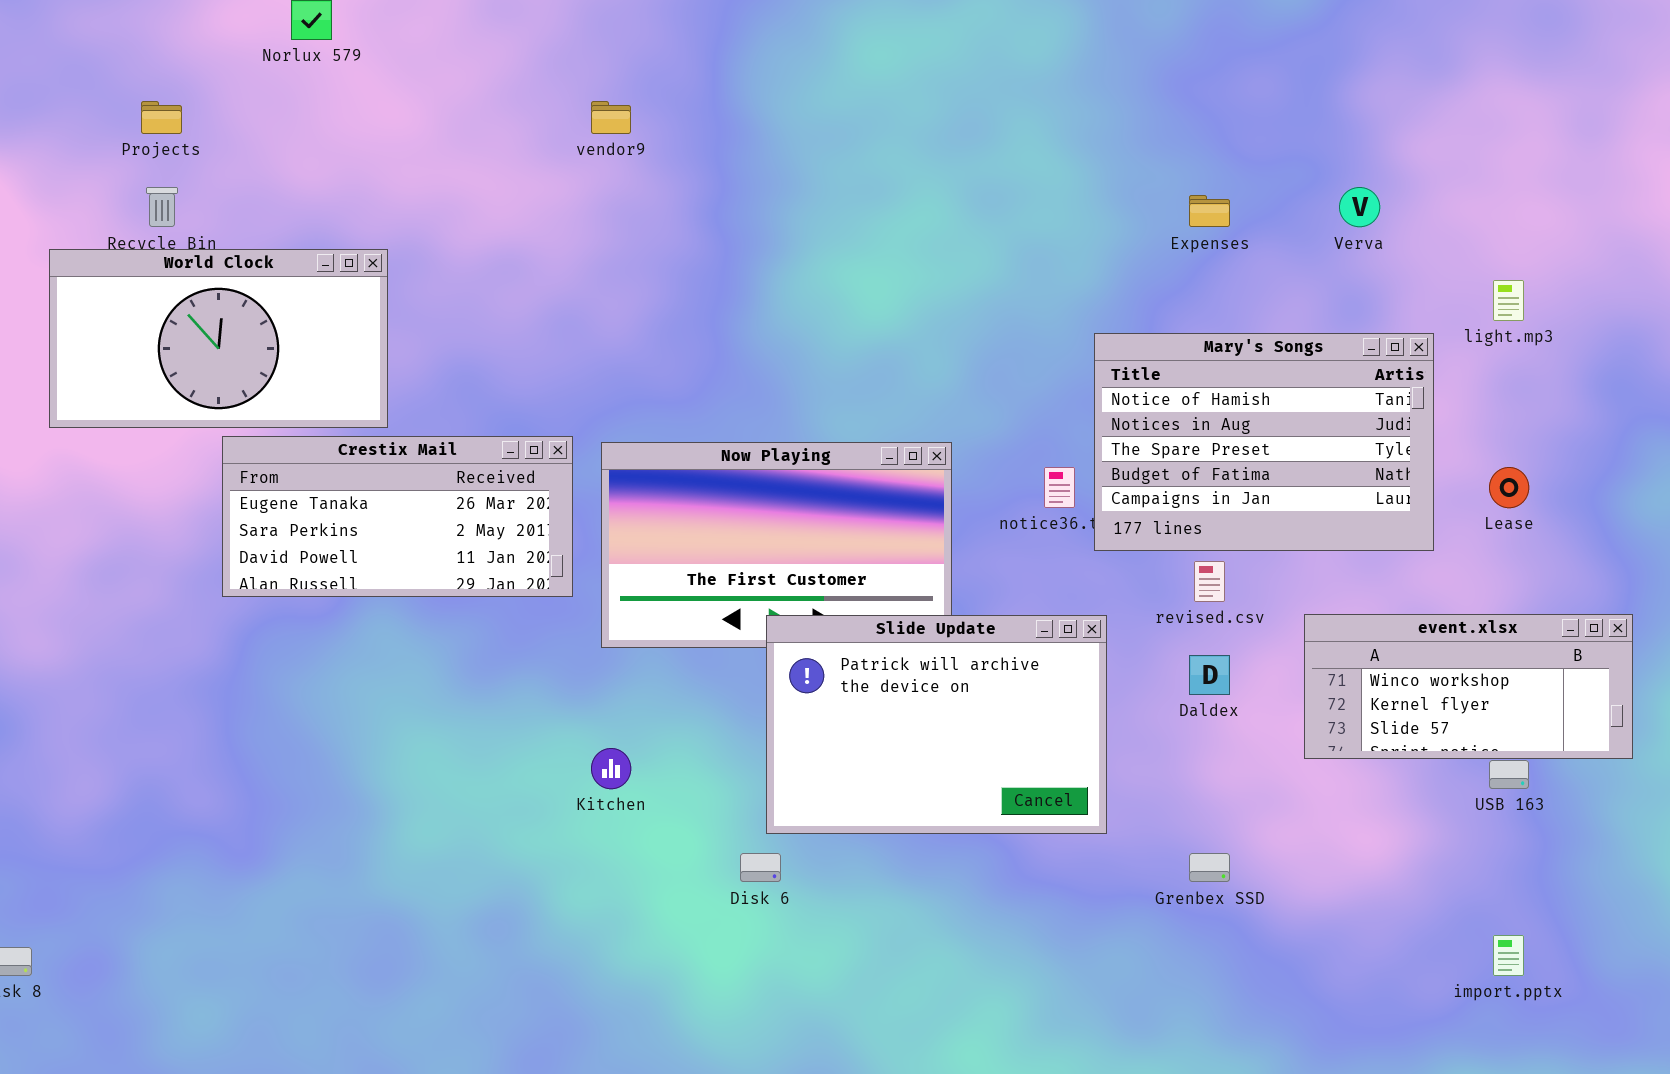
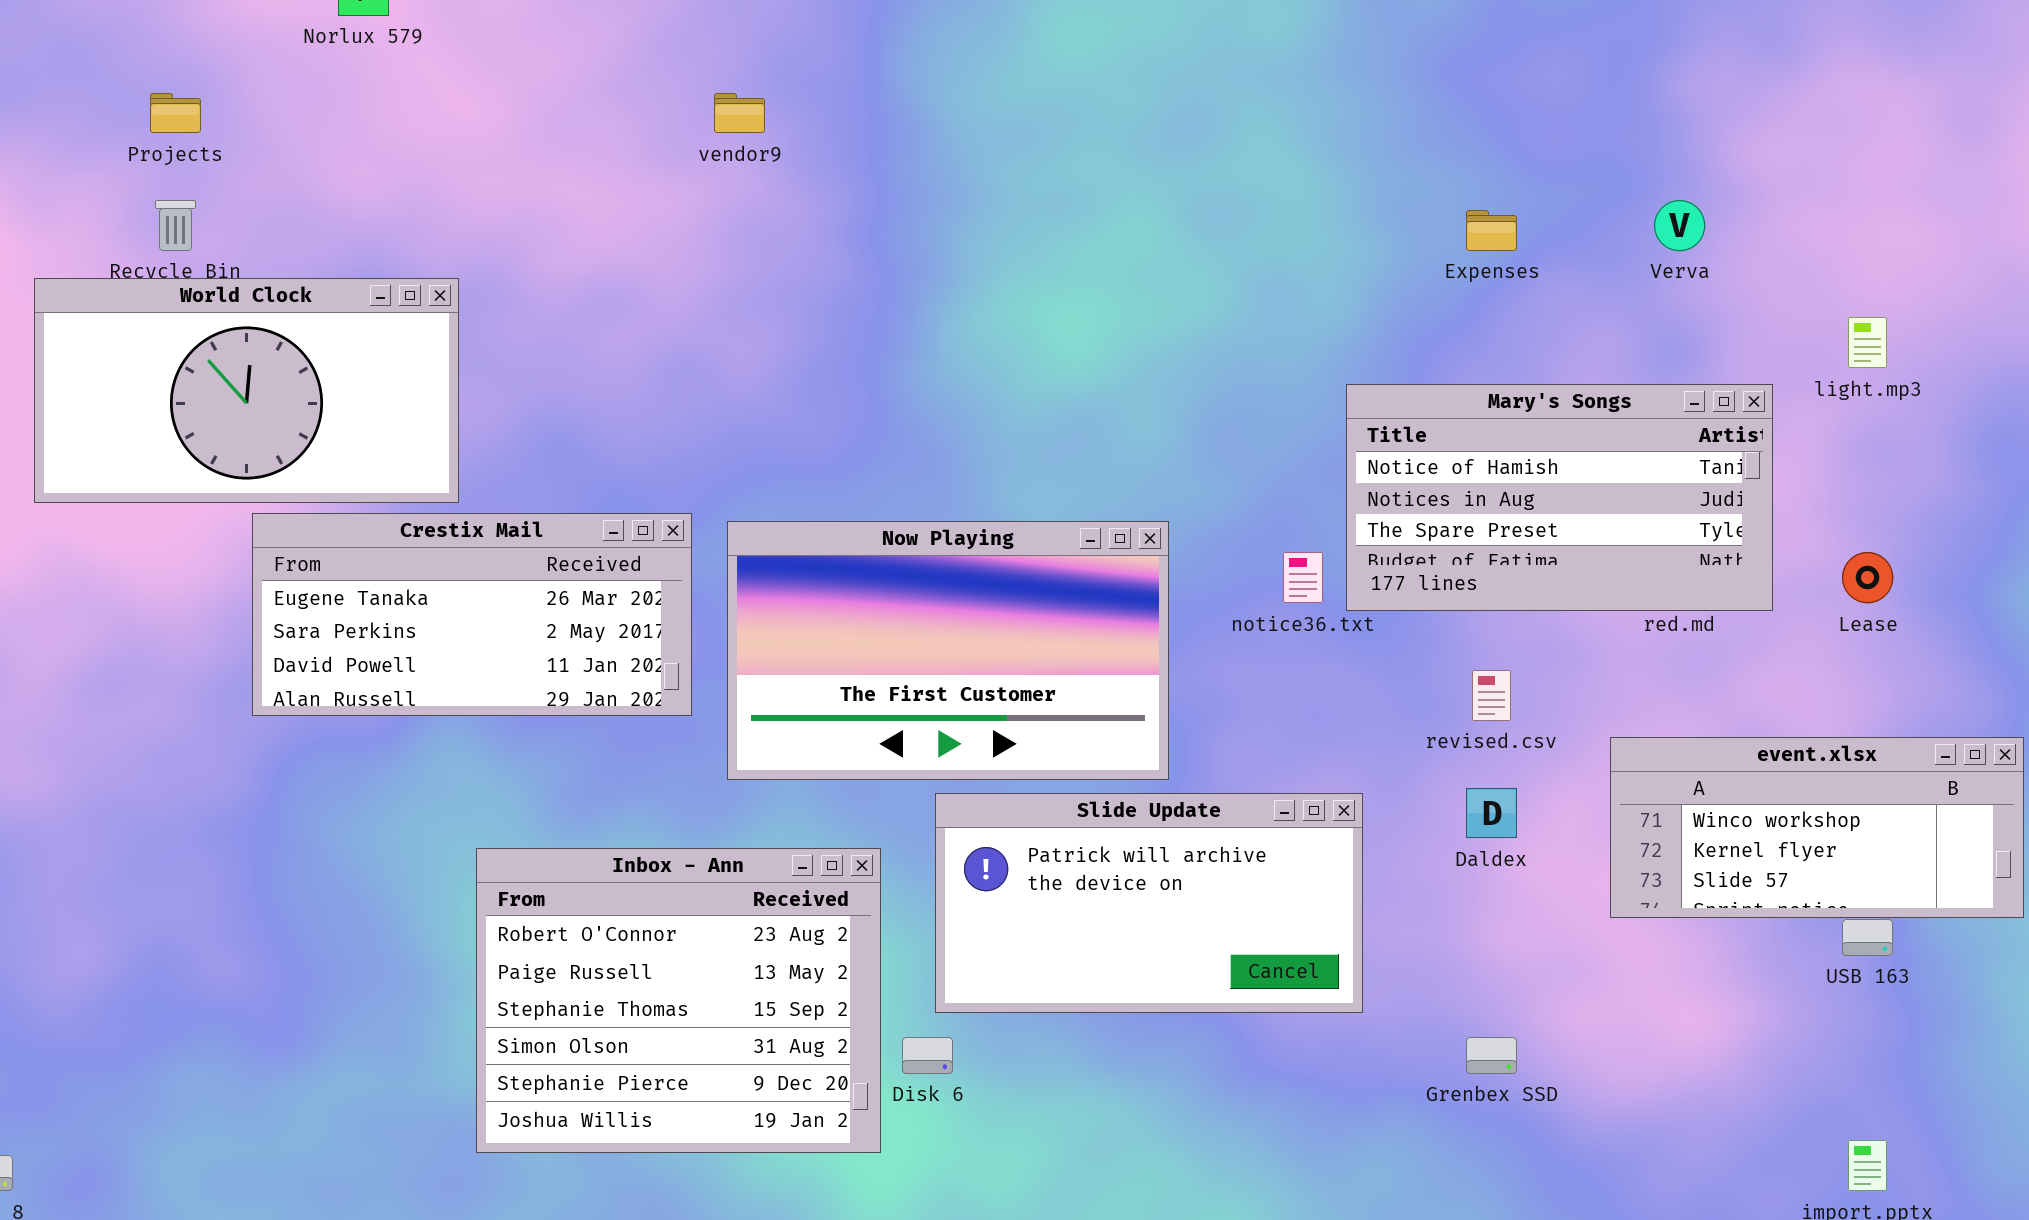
Mary's Songs: [1094,333,1434,551] -> [1346,384,1773,611], resized
Slide Update: [766,615,1107,834] -> [935,793,1363,1013], resized
Inbox - Ann: none -> [476,848,881,1153], opened

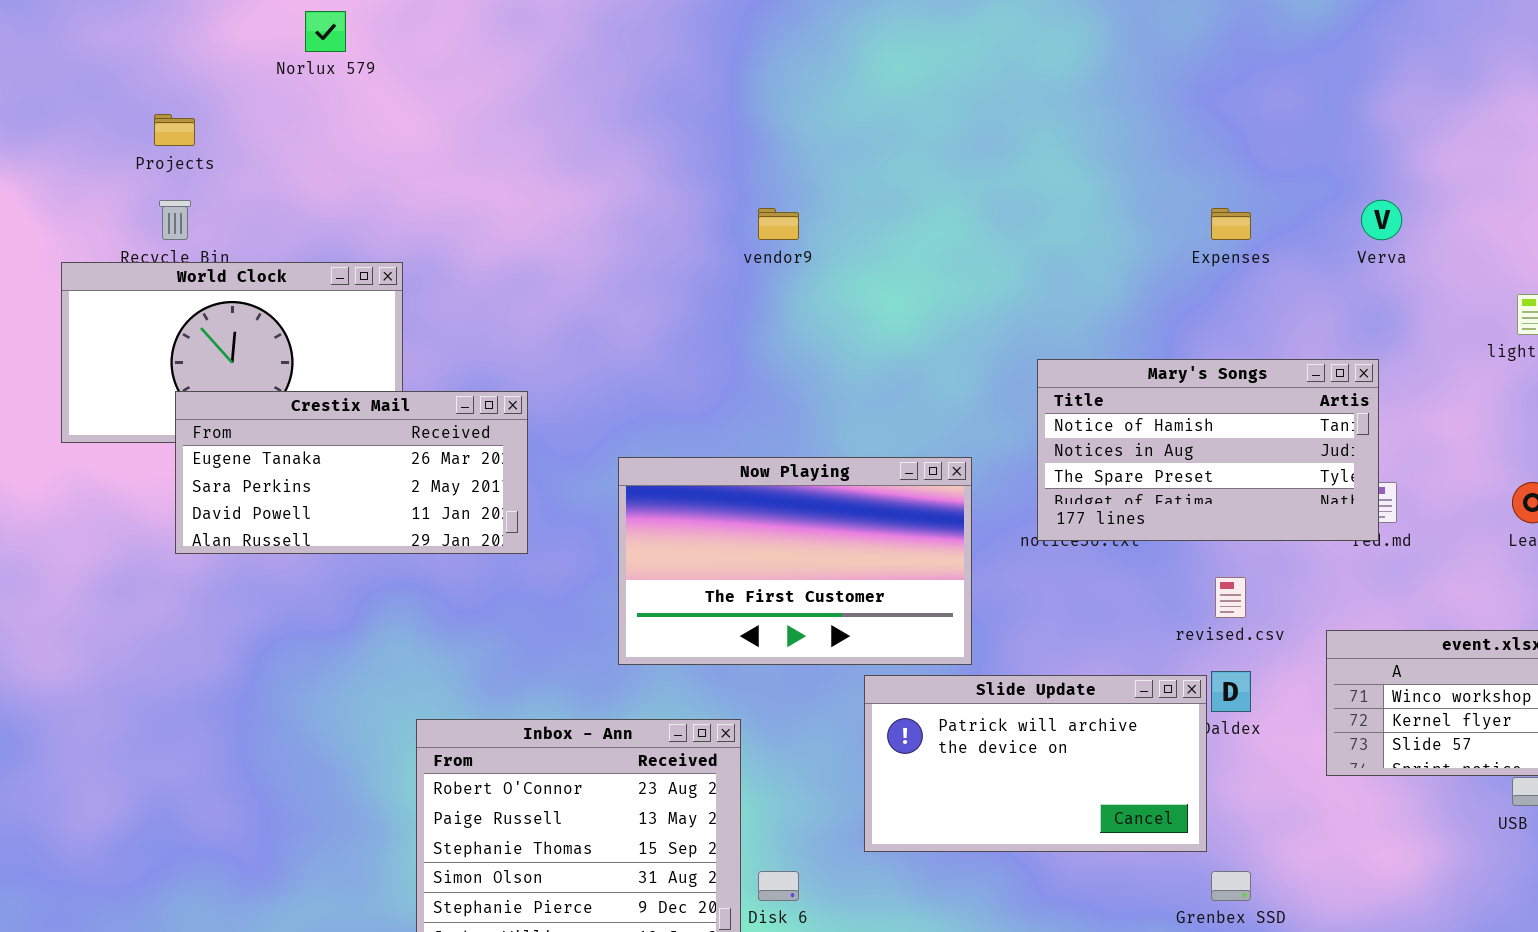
vendor9: [714,93,765,133] -> [758,208,799,240], moved
Mary's Songs: [1346,384,1773,611] -> [1037,359,1379,541], moved
Crestix Mail: [252,513,692,716] -> [175,391,528,554], moved
Slide Update: [935,793,1363,1013] -> [864,675,1207,852], moved

